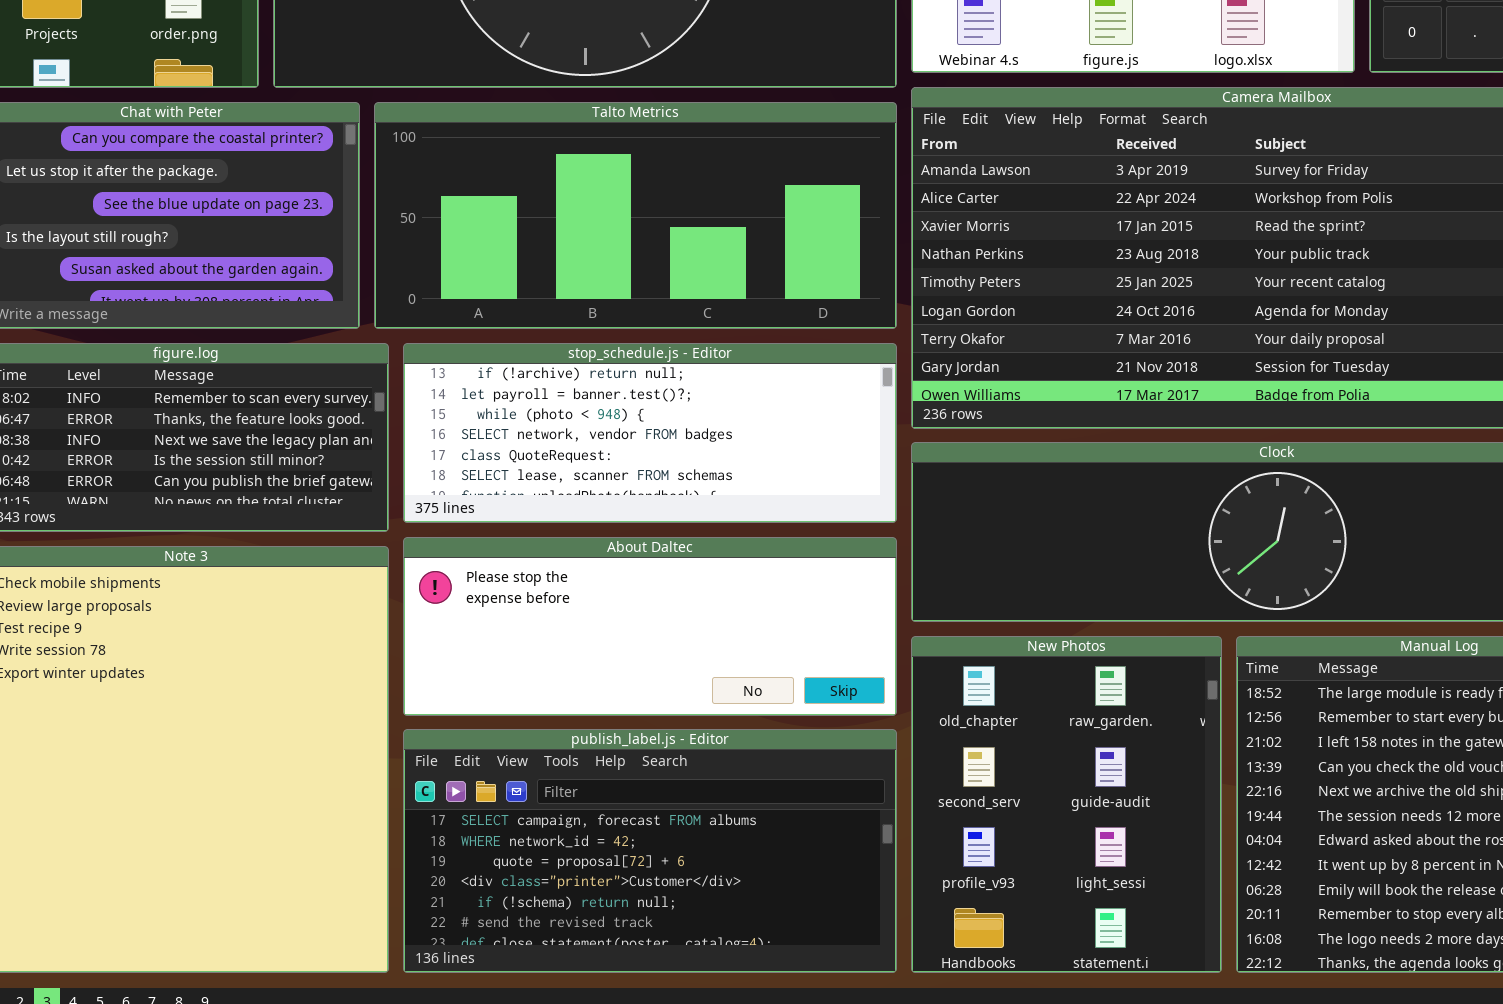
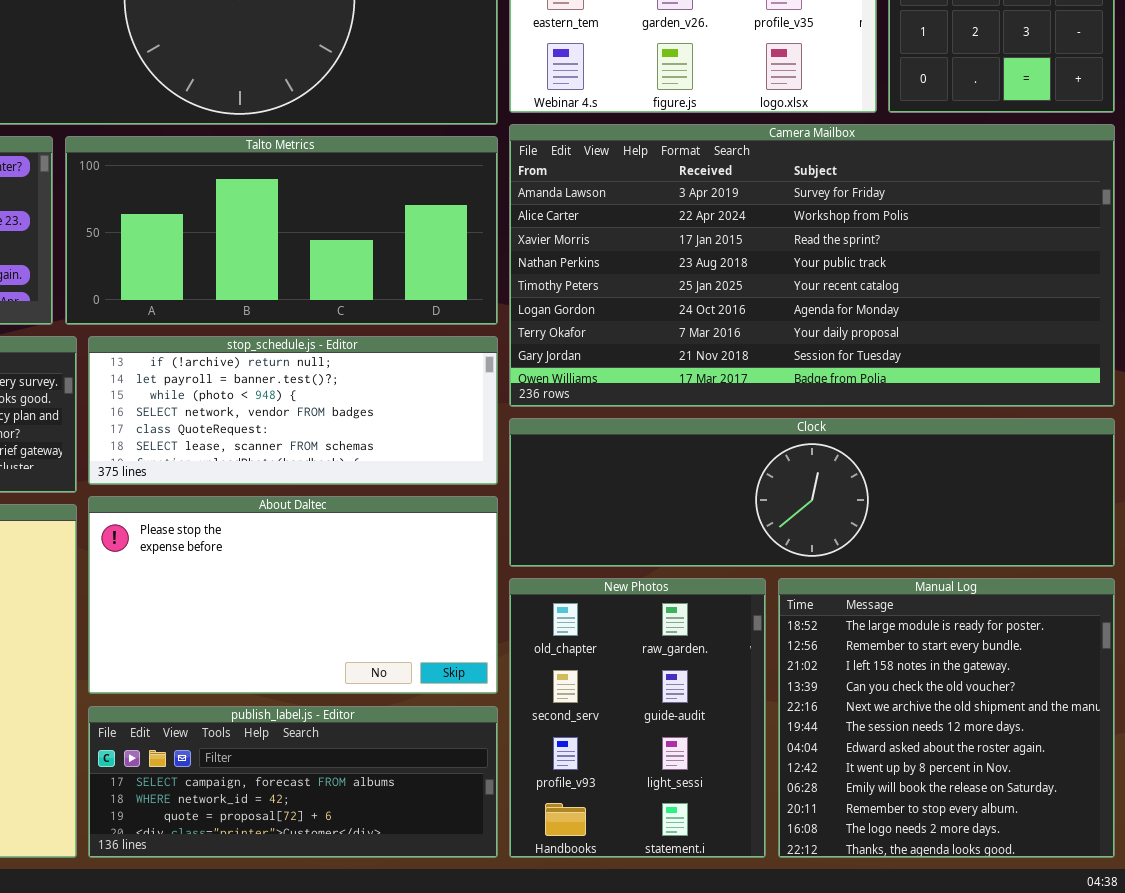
About Daltec: [403,537,897,716] -> [88,496,498,694], resized
publish_label.js - Editor: [403,729,897,973] -> [88,706,498,858], resized

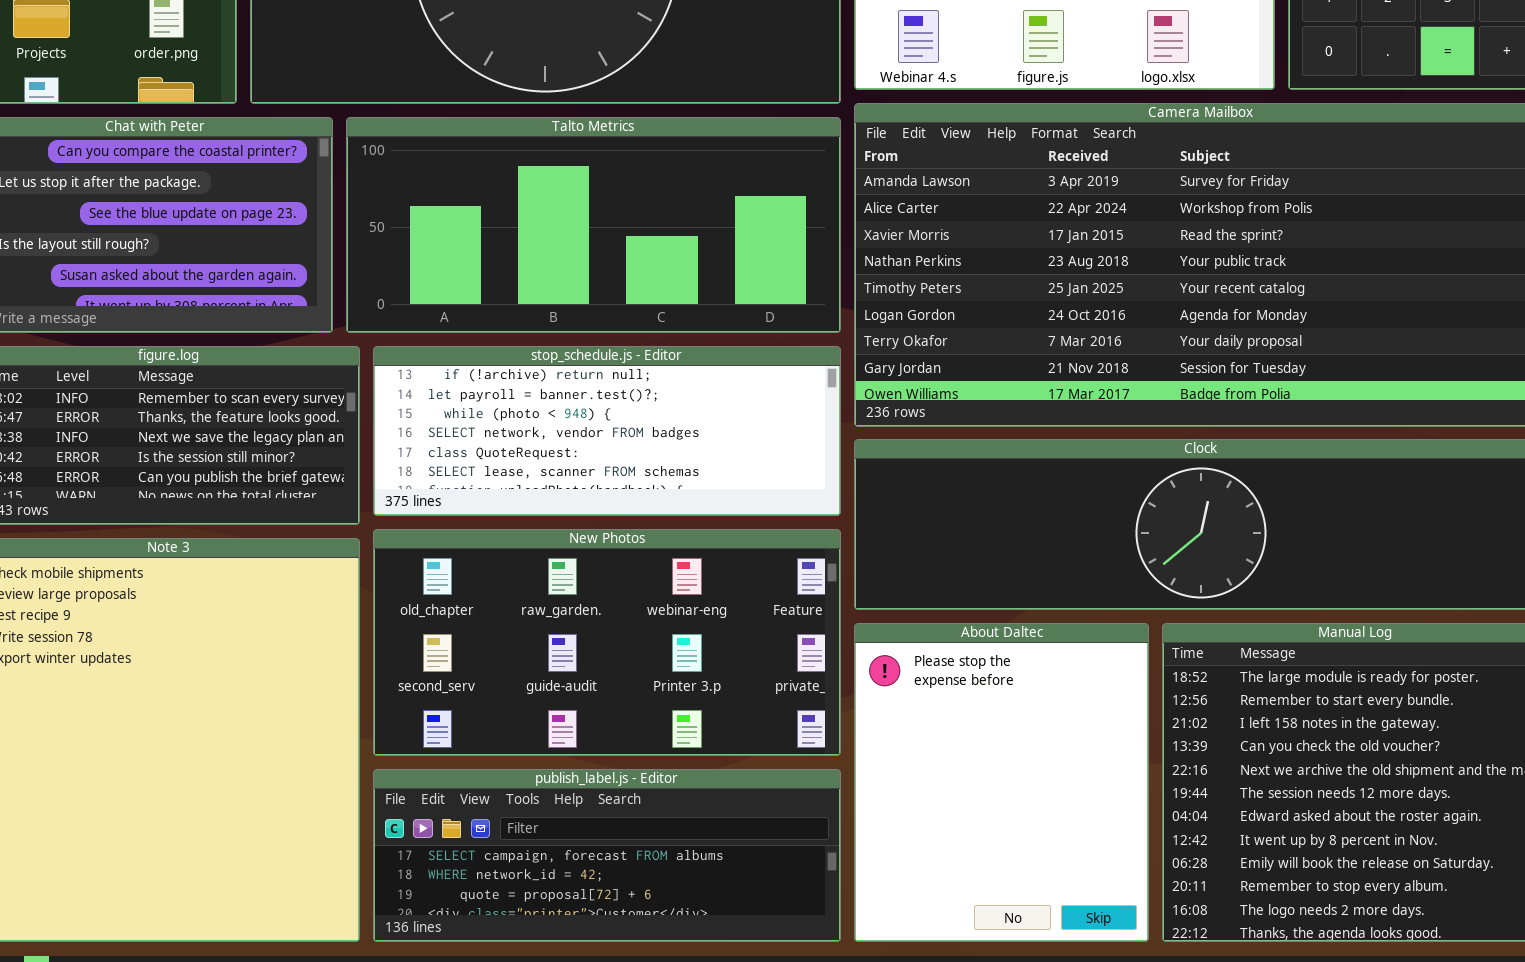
About Daltec: [88,496,498,694] -> [854,623,1149,942], moved, resized
New Photos: [509,578,766,858] -> [373,529,841,756], moved, resized

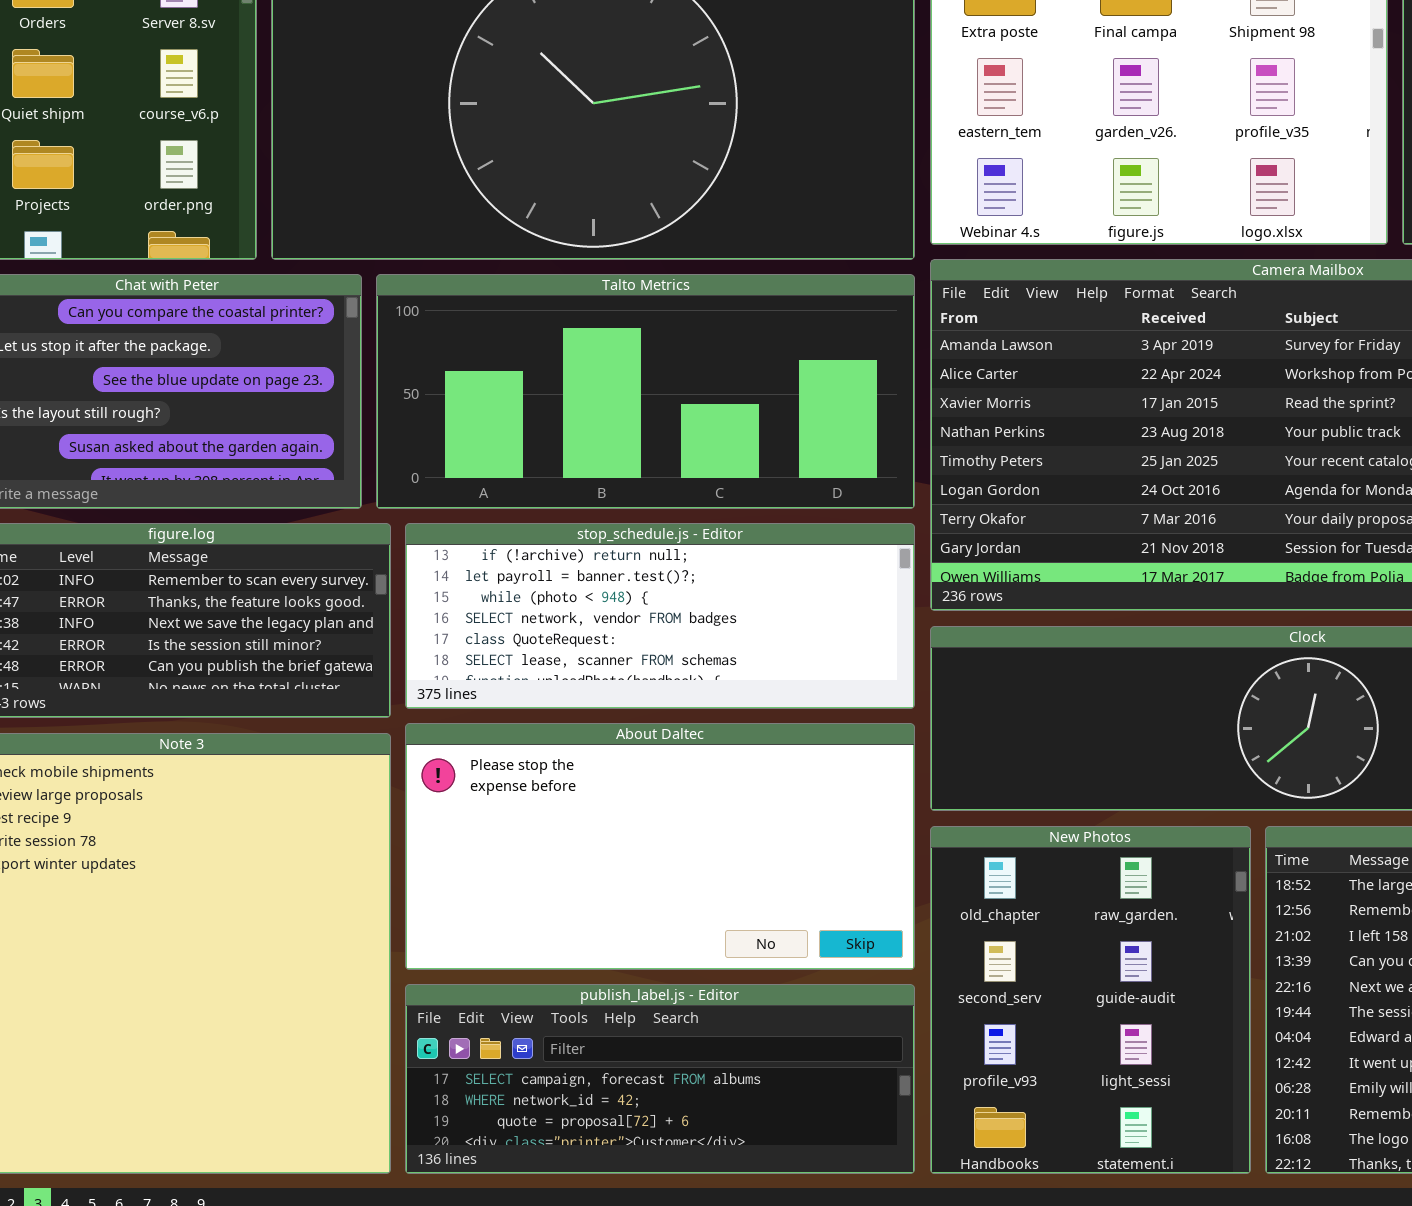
New Photos: [373,529,841,756] -> [930,826,1251,1174], moved, resized
About Daltec: [854,623,1149,942] -> [405,723,915,970], moved, resized

